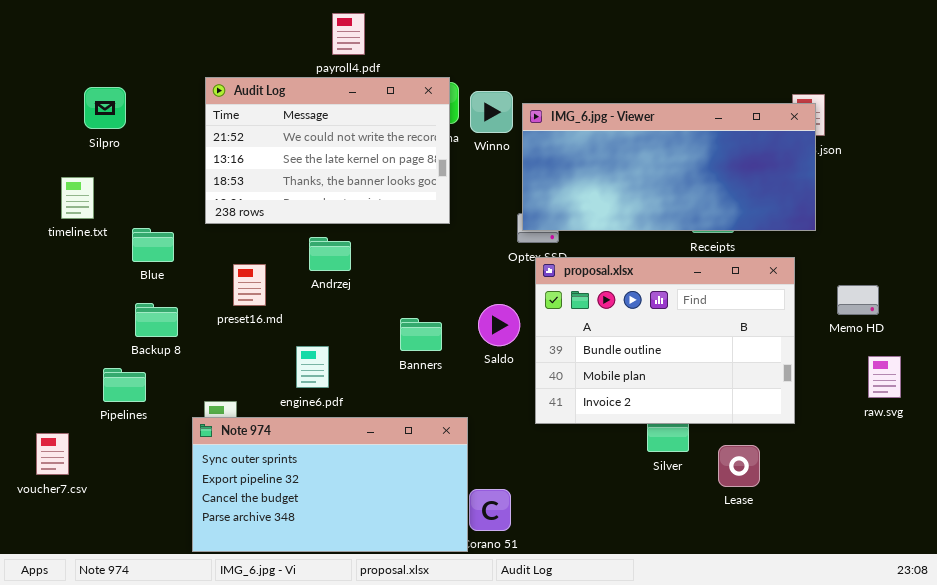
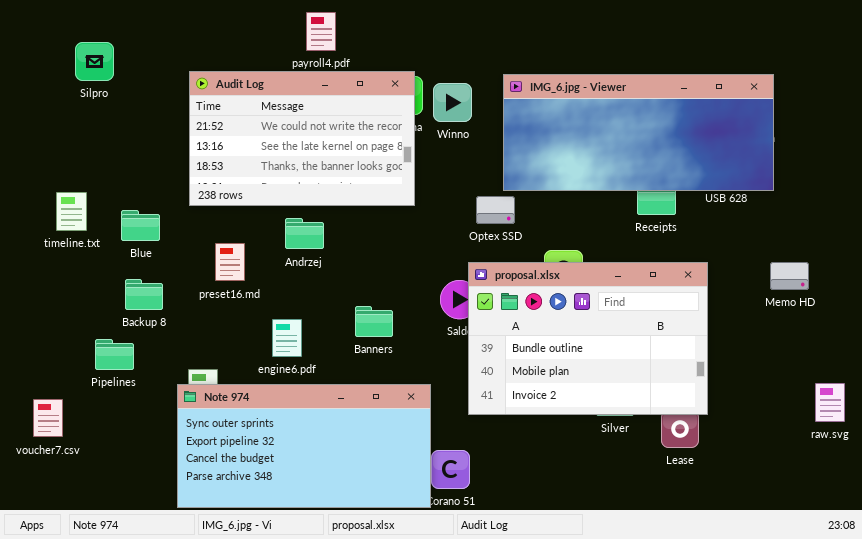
Silpro: [84,87,126,129] -> [75,42,114,81], moved
IMG_6.jpg - Viewer: [522,103,816,231] -> [503,74,774,191], moved
timeline.txt: [61,177,94,219] -> [56,192,87,231], moved
proposal.xlsx: [535,257,795,424] -> [468,262,708,415], moved
Banners: [400,318,442,351] -> [355,306,393,337], moved
raw.svg: [868,356,901,398] -> [815,383,845,422], moved

